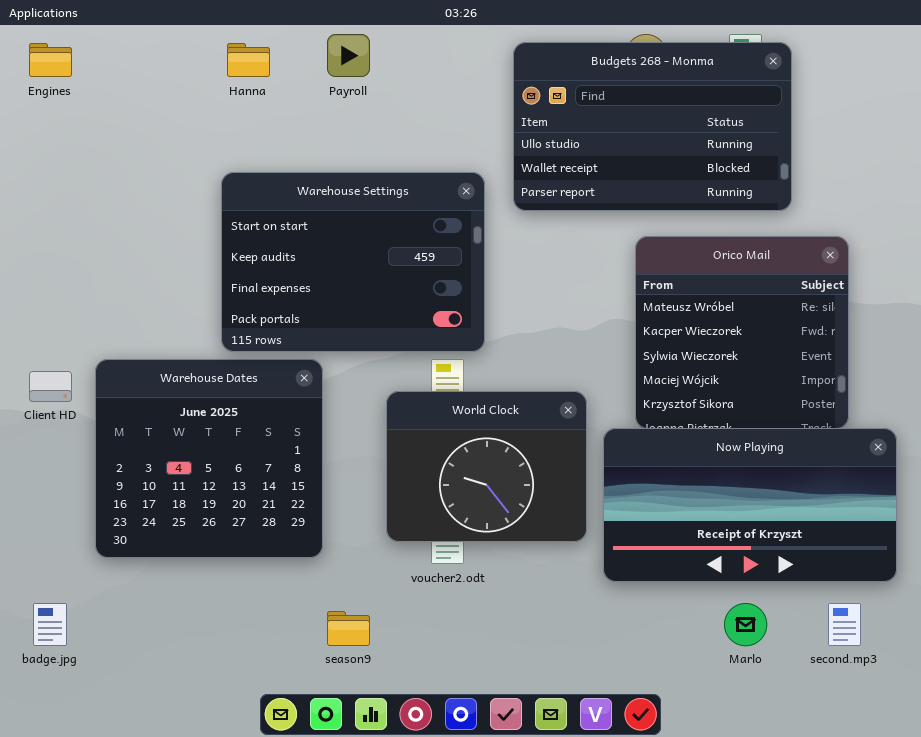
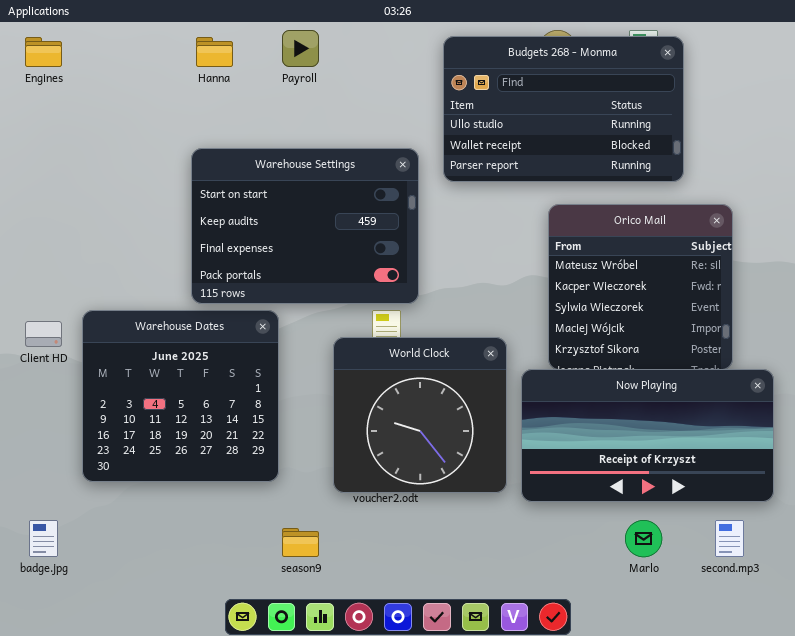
World Clock: [386,391,587,542] -> [333,337,507,493], resized

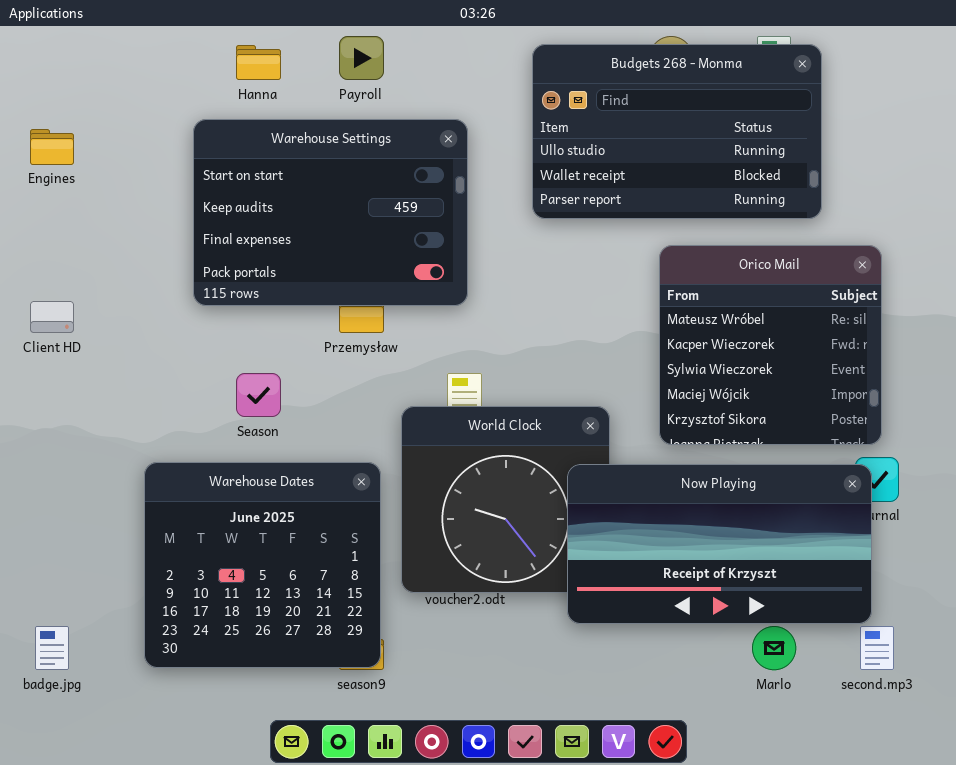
Engines: [25,37,62,67] -> [30,129,74,165], moved
Warehouse Settings: [191,148,419,304] -> [193,119,468,306], moved
Warehouse Dates: [82,310,279,482] -> [144,462,381,668], moved
Client HD: [25,321,62,347] -> [30,301,74,333], moved
Now Playing: [521,369,774,502] -> [567,464,872,624], moved

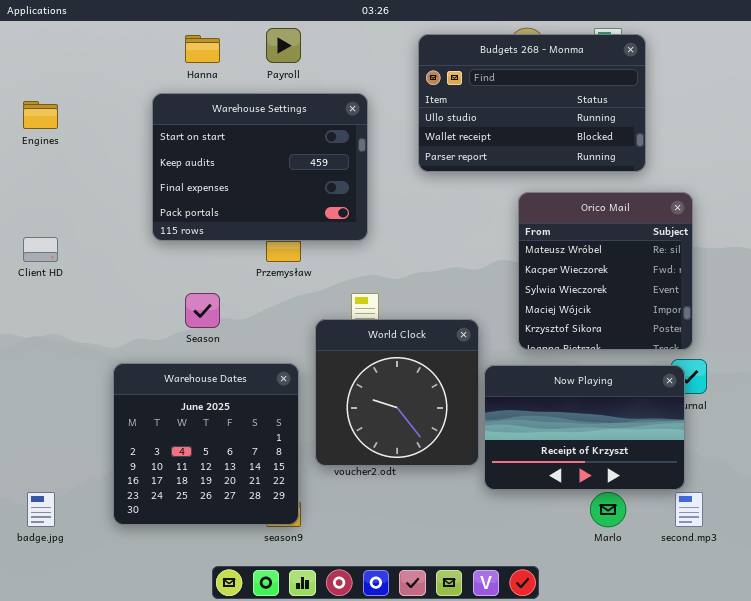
Now Playing: [567,464,872,624] -> [484,365,685,490], resized

